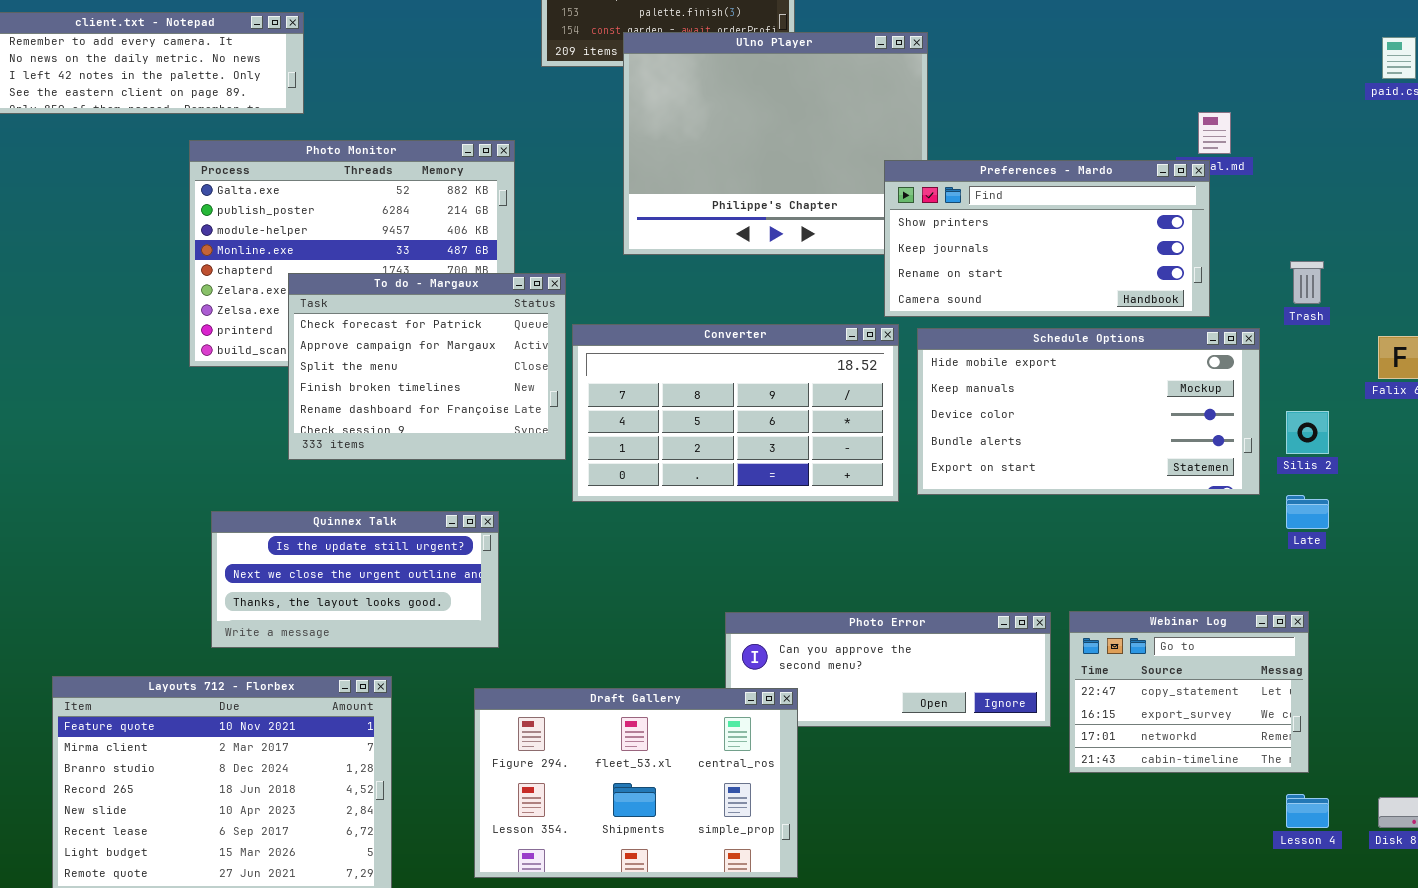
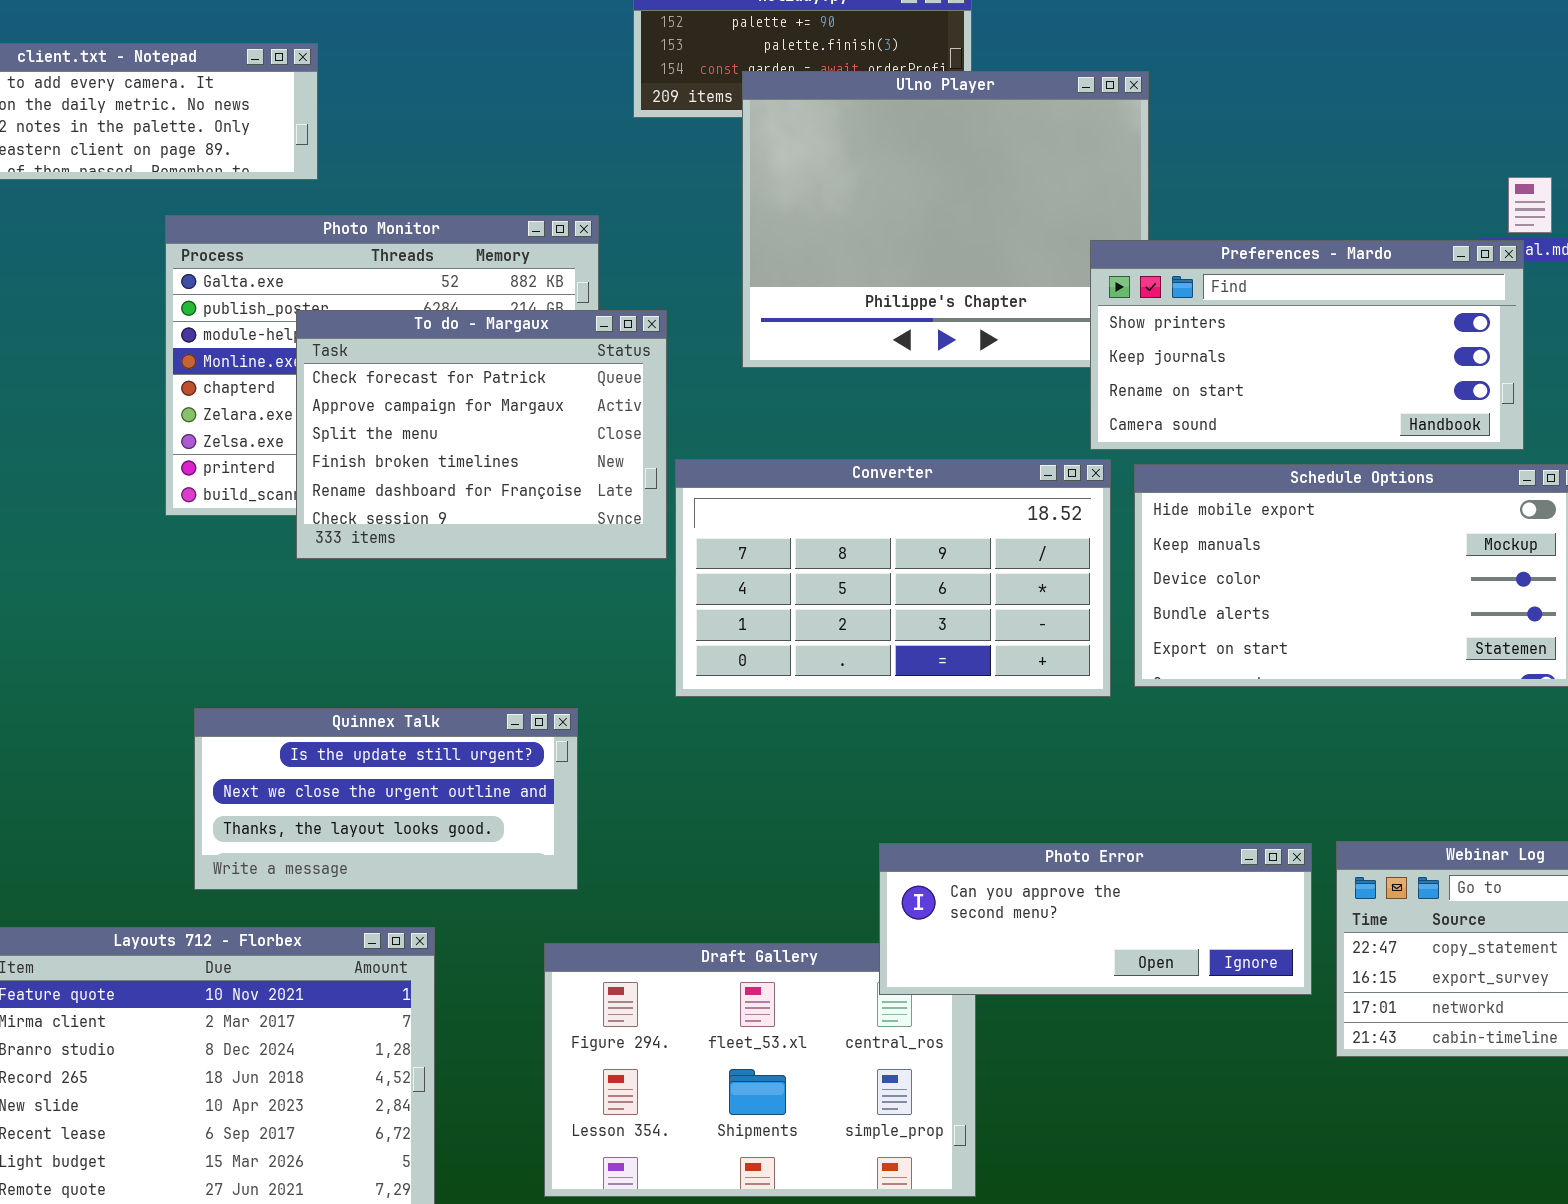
To do - Margaux: [288,273,566,460] -> [296,310,667,559], moved
Photo Error: [725,612,1051,727] -> [879,843,1312,995], raised

